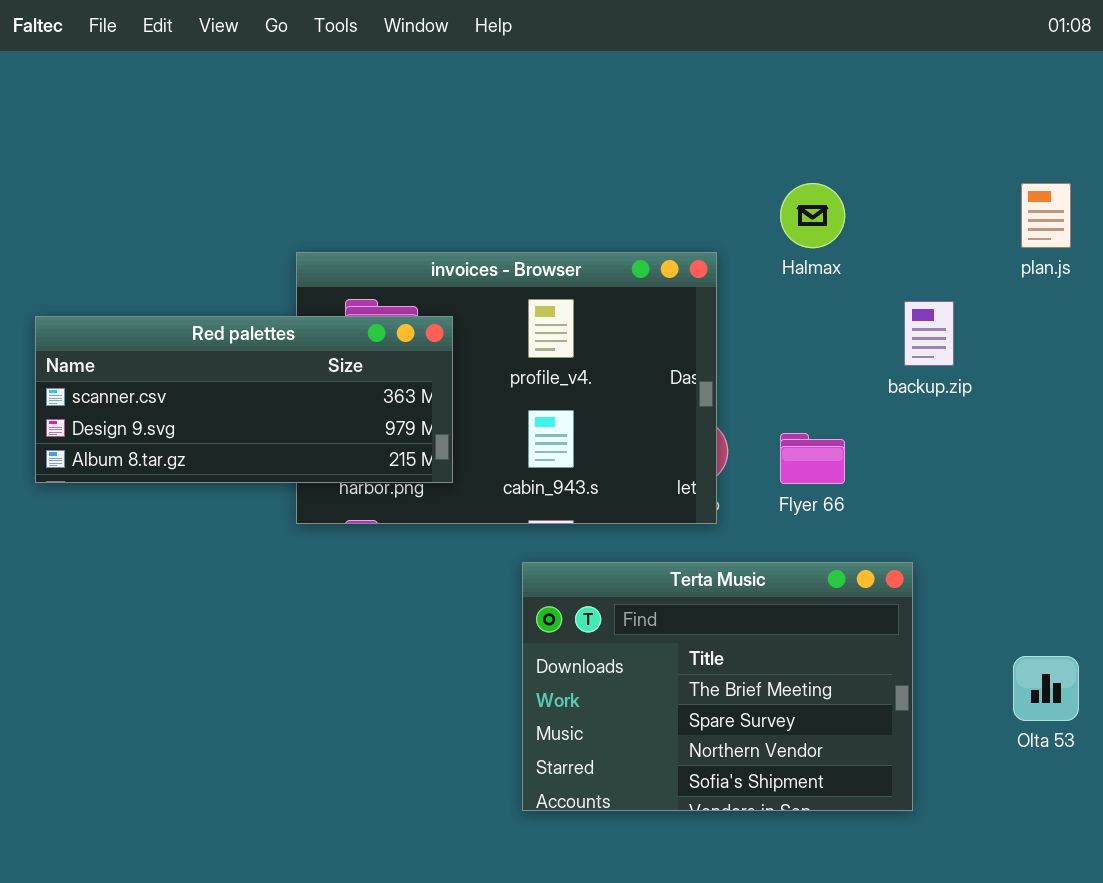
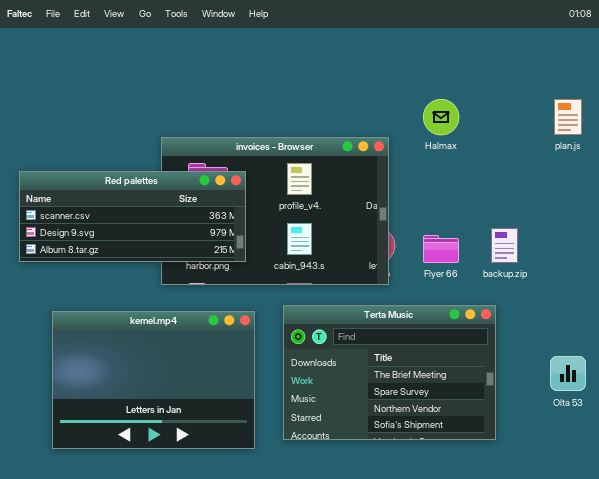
backup.zip: [904,301,954,366] -> [491,228,518,263], moved
kernel.mp4: none -> [52,311,255,449], opened

